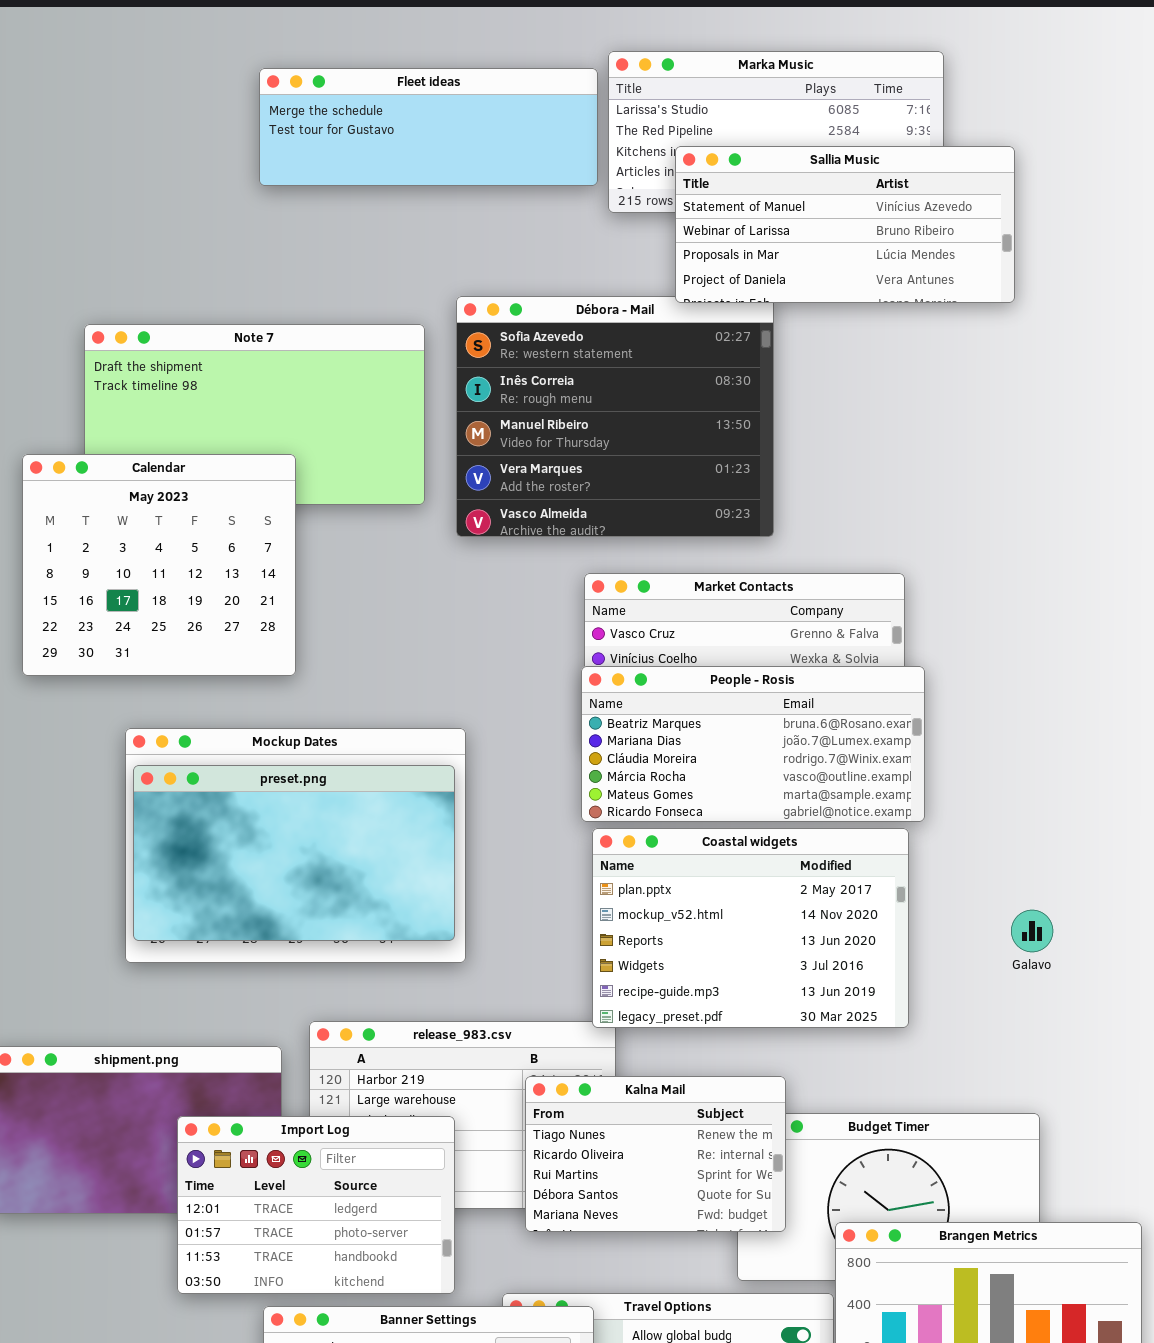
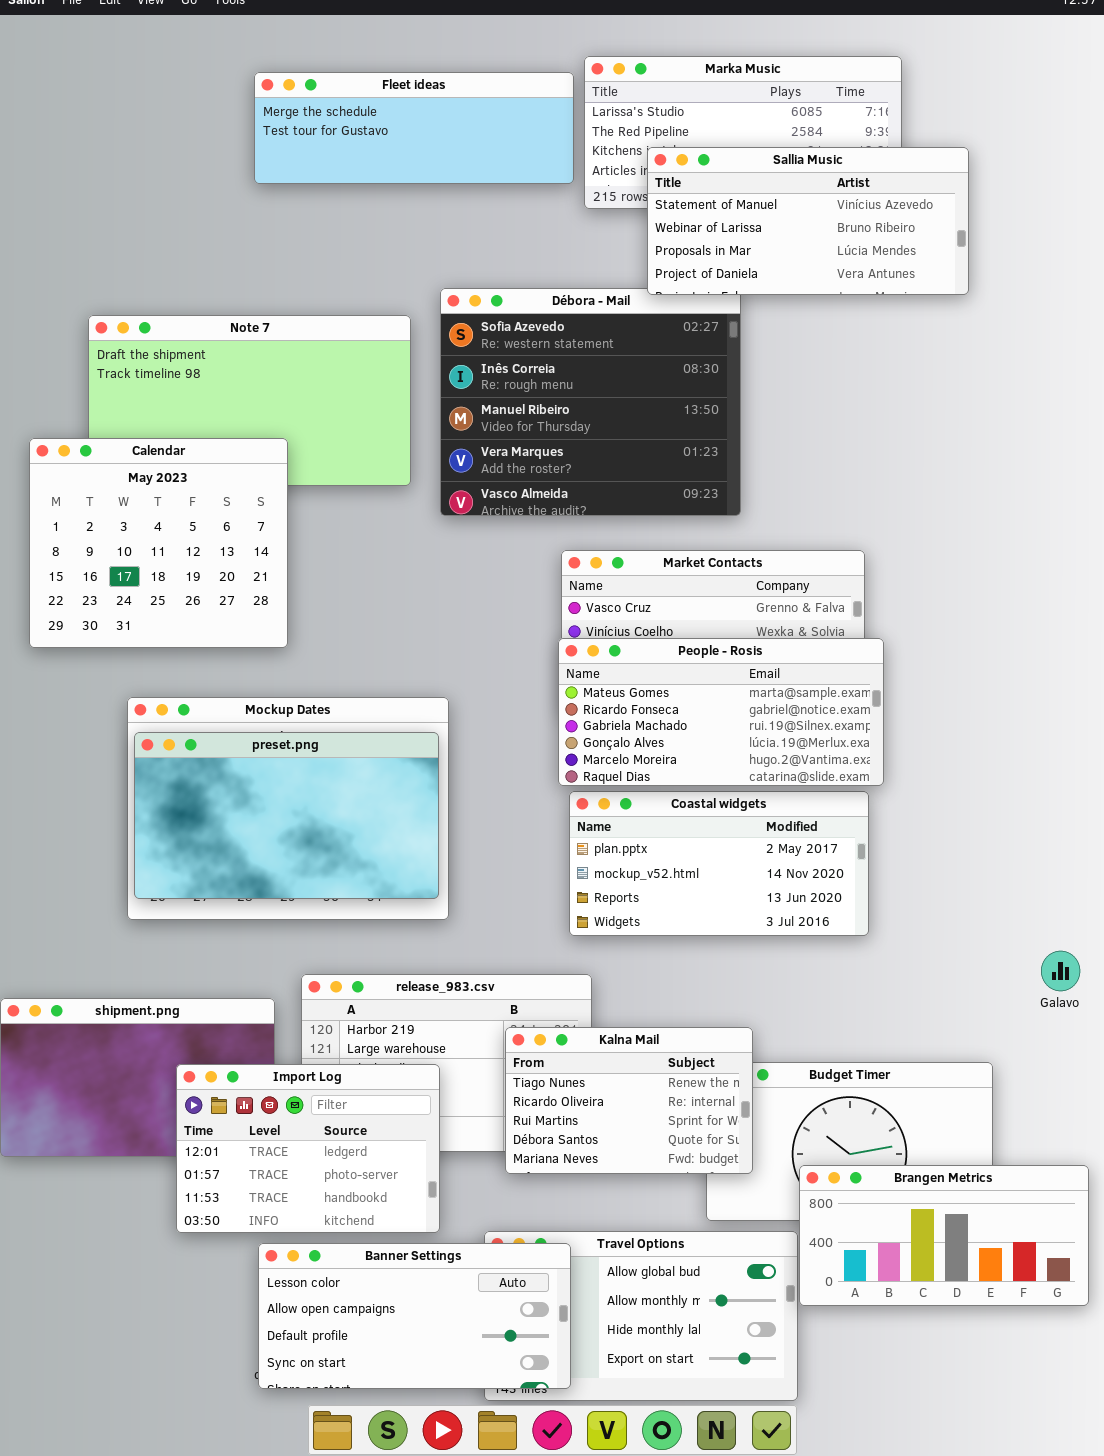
People - Rosis: [581,666,925,822] -> [558,638,884,786], scrolled down 4 rows
Coastal widgets: [592,828,909,1028] -> [569,791,869,936], resized
Galavo: [1011,910,1053,952] -> [1041,951,1080,991], moved

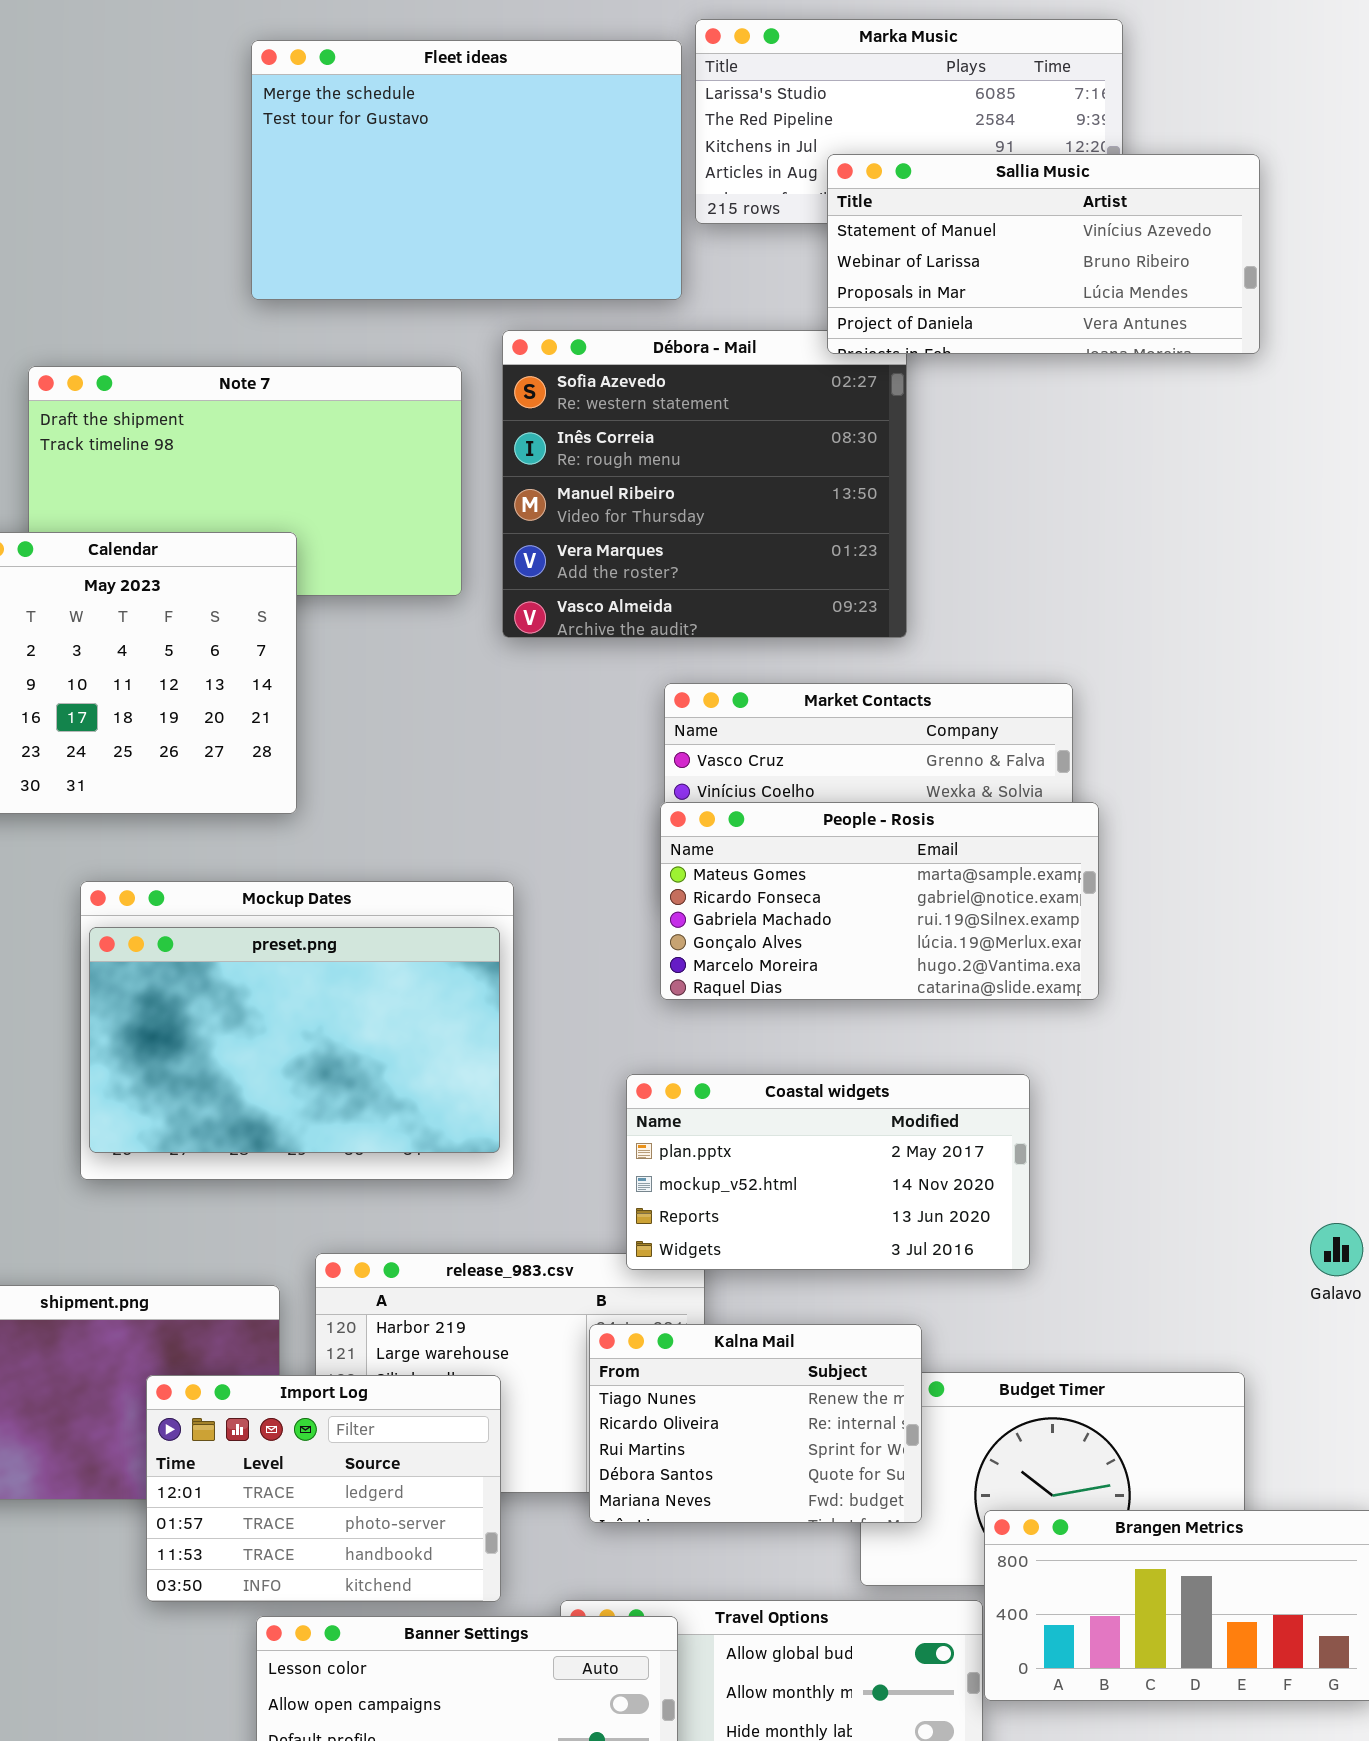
Fleet ideas: [254,72,574,184] -> [251,40,682,300], resized
Sallia Music: [647,147,969,295] -> [827,154,1260,354], moved
Coastal widgets: [569,791,869,936] -> [626,1074,1030,1270], moved

